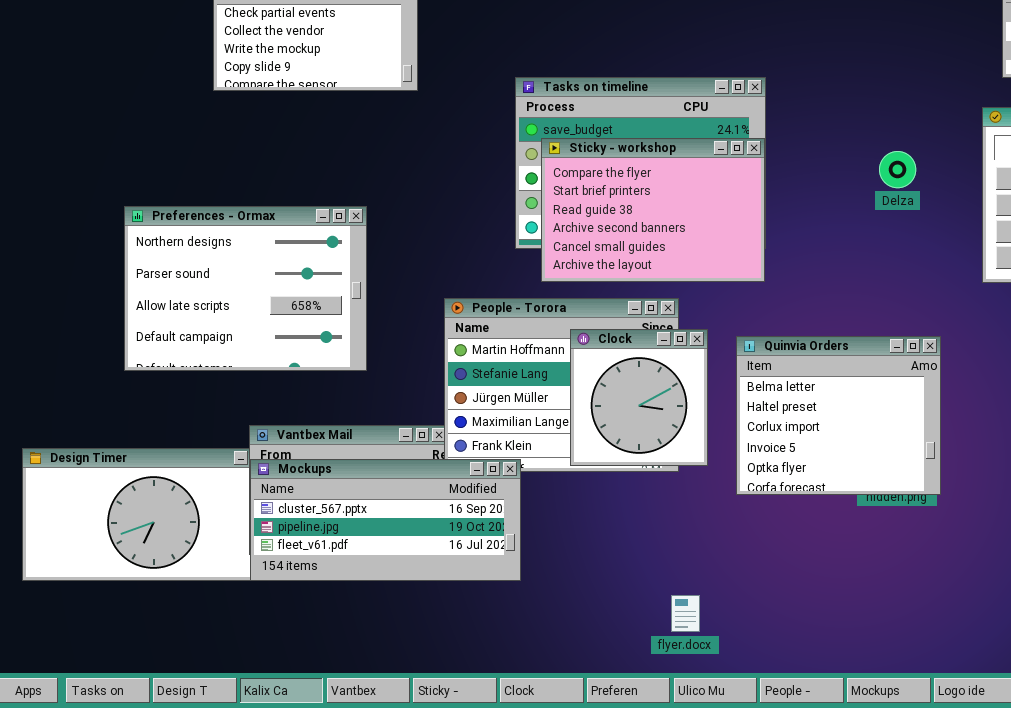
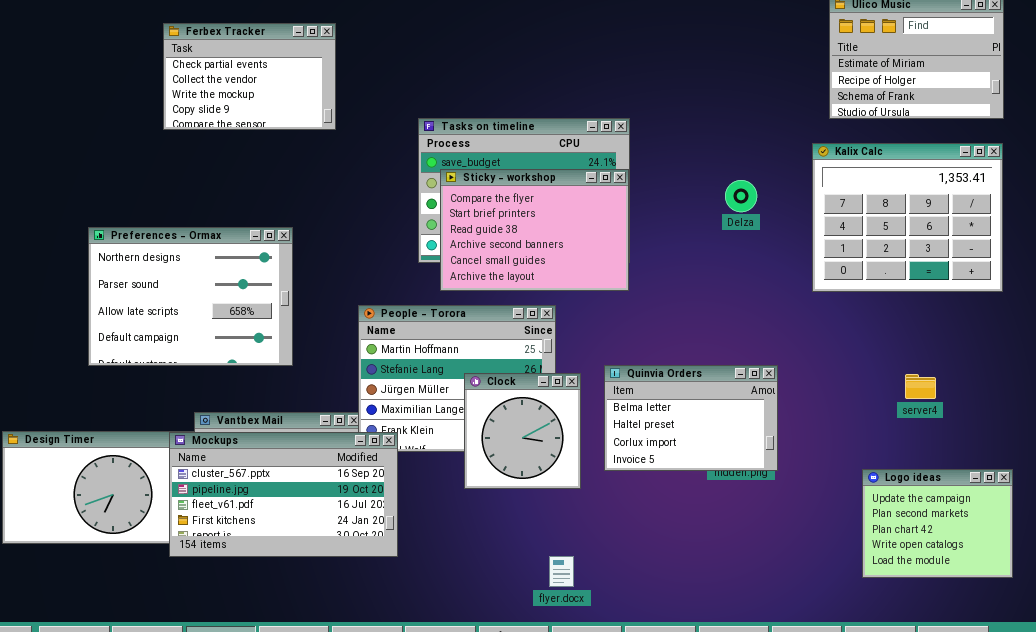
Clock: [570,329,708,466] -> [464,373,581,489], moved
Quinvia Orders: [736,336,941,495] -> [604,365,778,471], resized
Mockups: [250,459,521,581] -> [169,432,398,557], moved, resized

